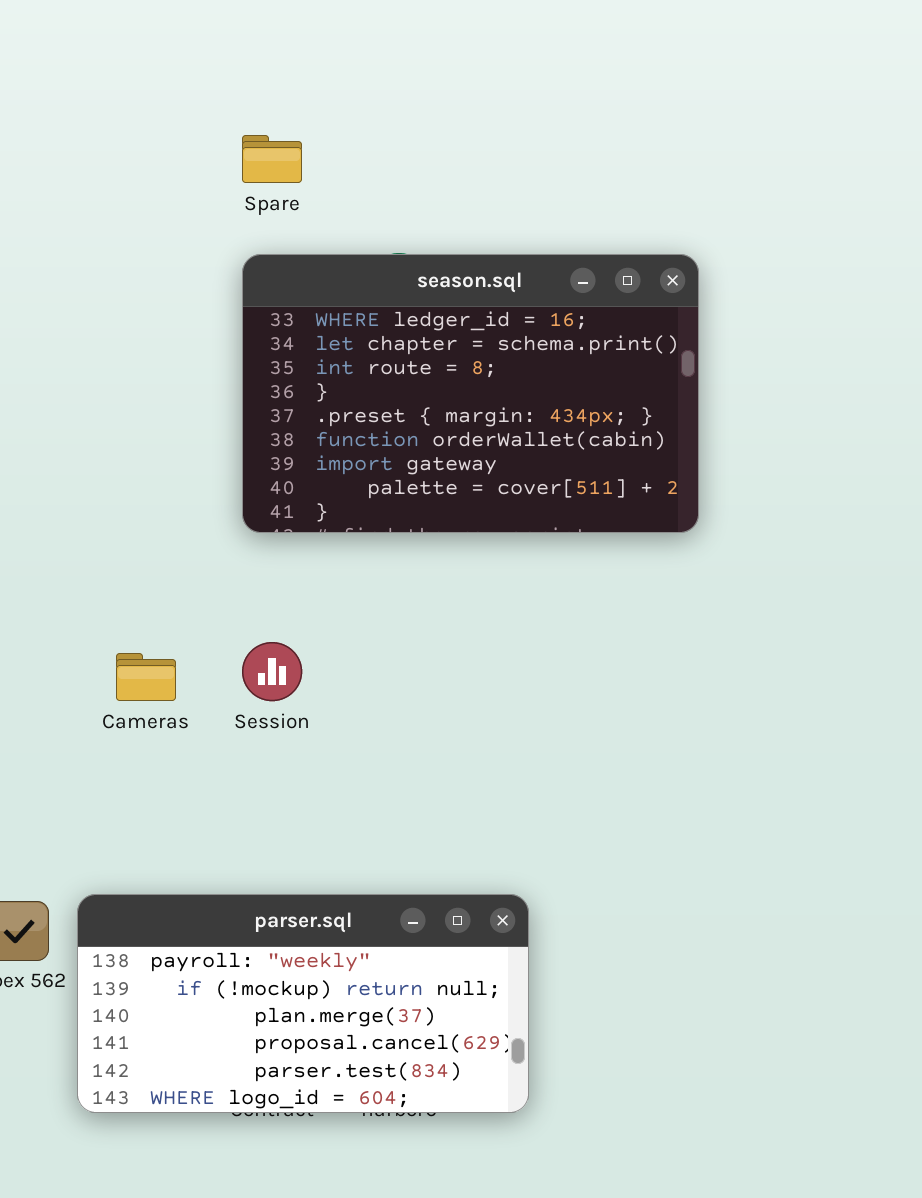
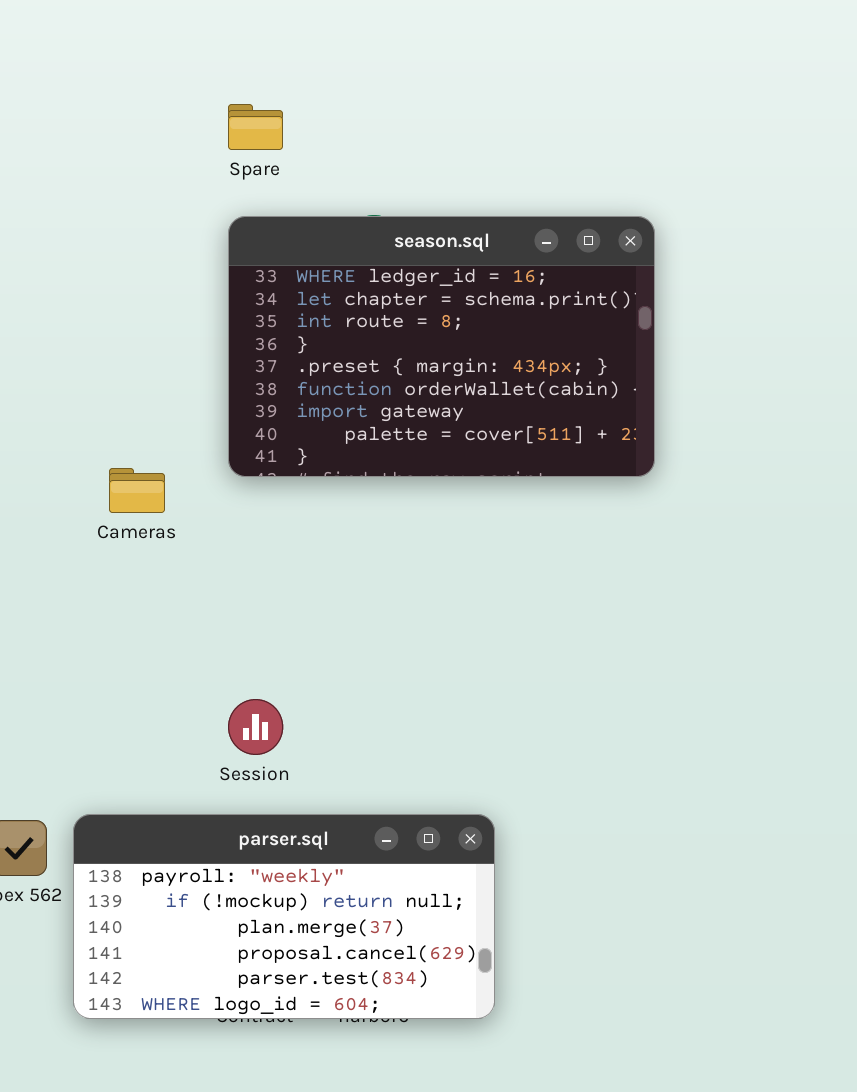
Session: [242,642,302,701] -> [228,699,283,755], moved
Cameras: [116,653,176,701] -> [109,468,165,513], moved

